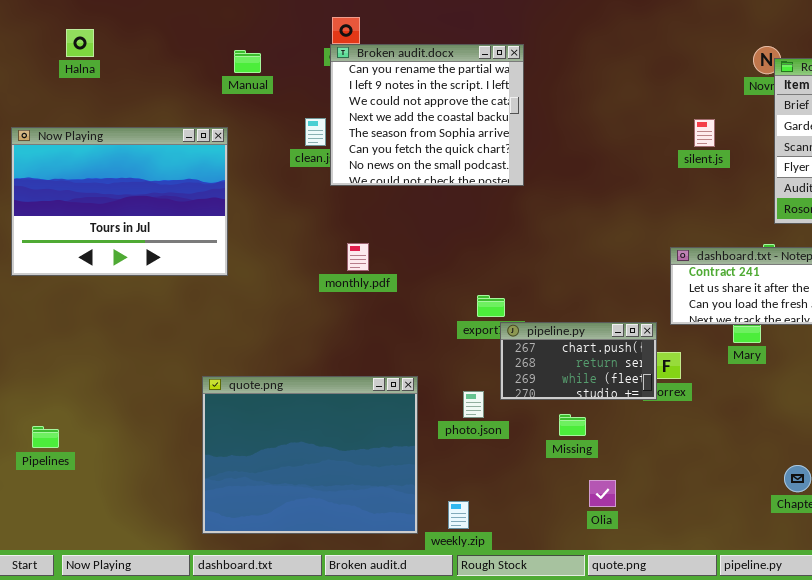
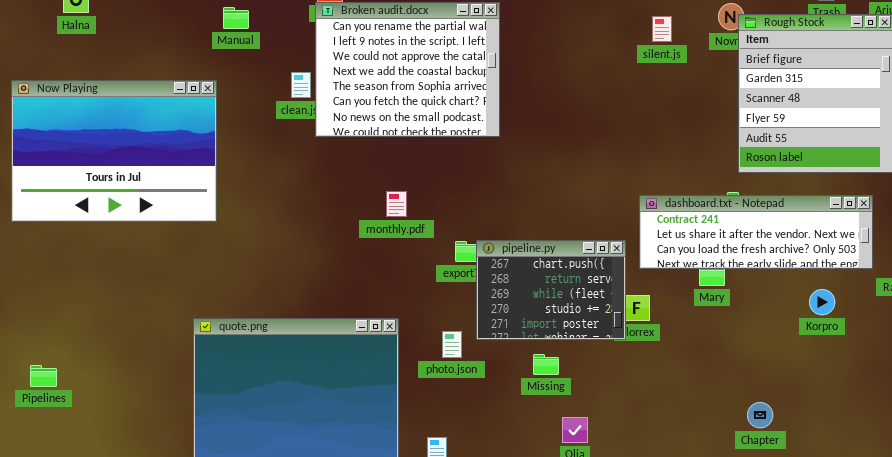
silent.js: [694,119,715,147] -> [652,16,672,42], moved
monthly.pdf: [347,243,369,271] -> [386,191,407,217], moved
pipeline.py: [500,322,657,400] -> [476,240,626,340], resized

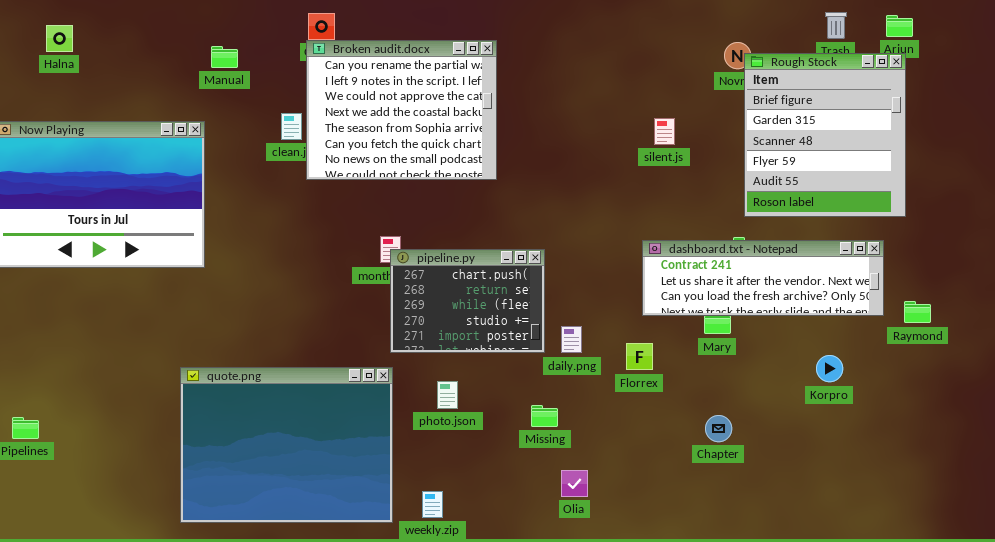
silent.js: [652,16,672,42] -> [654,118,675,145], moved
pipeline.py: [476,240,626,340] -> [390,249,545,353], moved
Korpro: [809,289,835,315] -> [816,355,843,382], moved
Chapter: [747,402,773,428] -> [705,415,732,442], moved

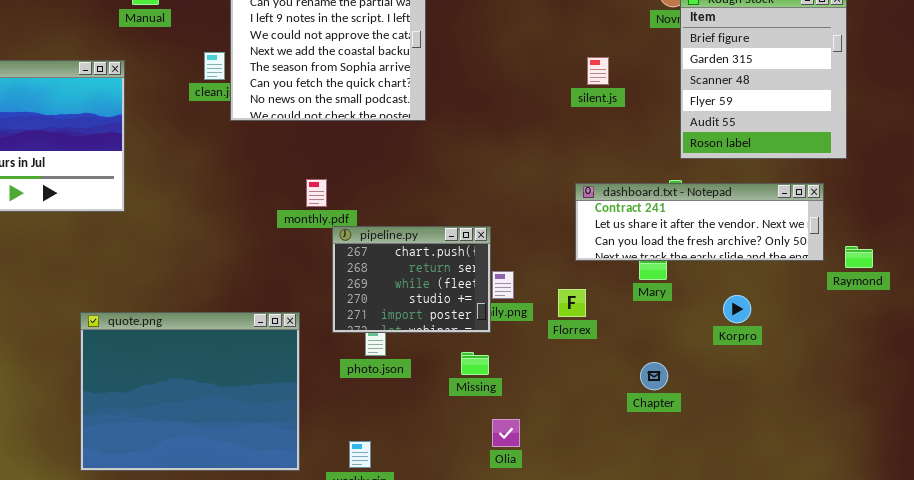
pipeline.py: [390,249,545,353] -> [332,226,491,333], moved
Korpro: [816,355,843,382] -> [723,295,751,323], moved
quote.png: [180,367,393,523] -> [80,312,300,471], moved

